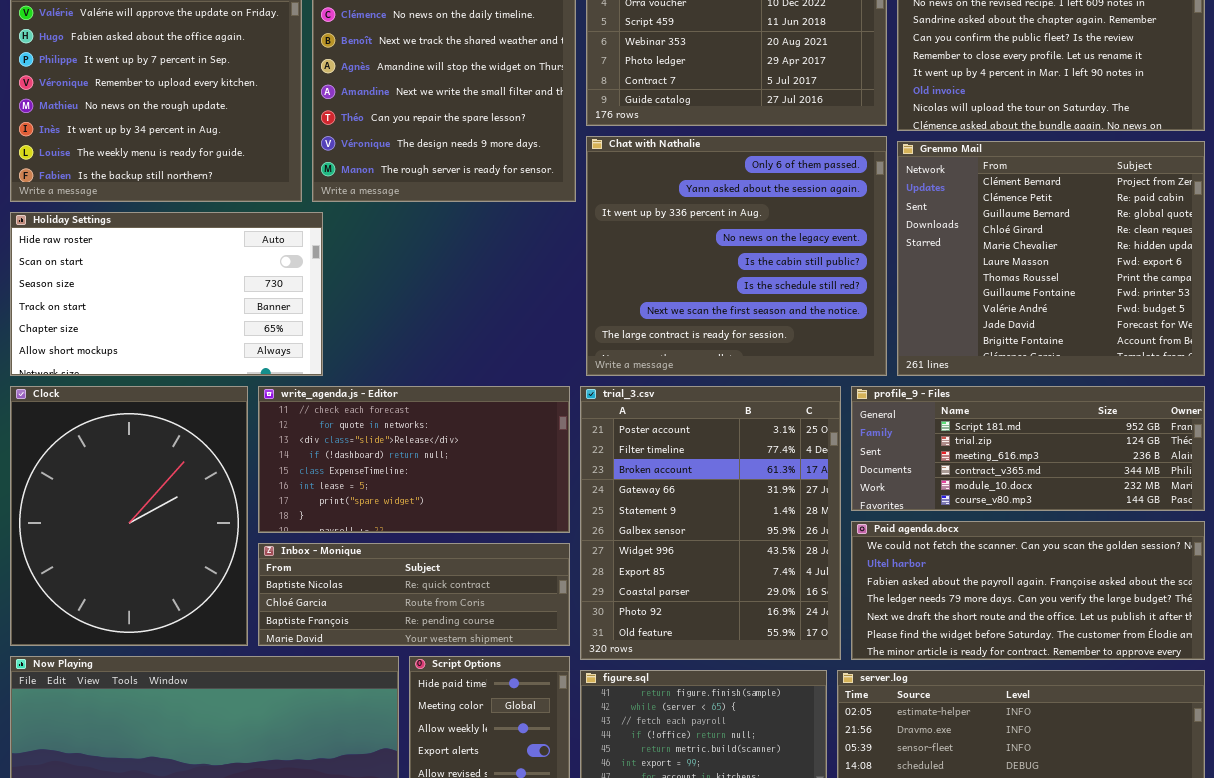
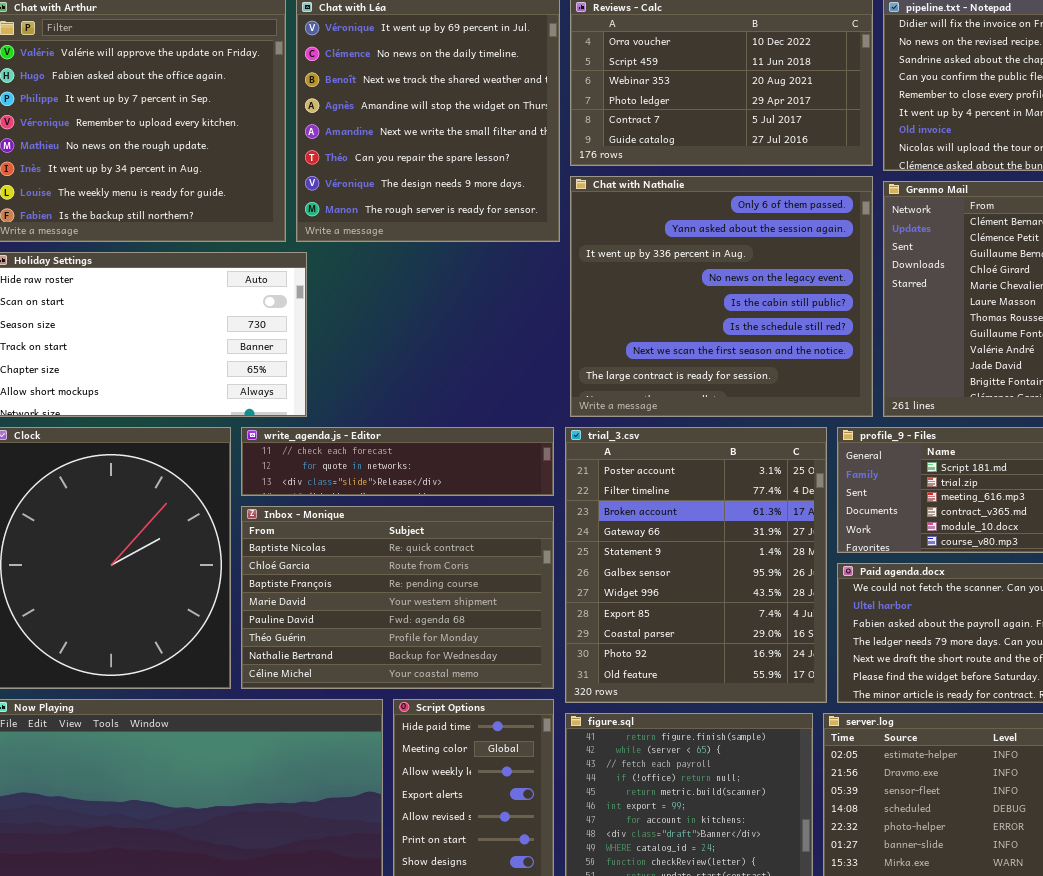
write_agenda.js - Editor: [258,386,570,533] -> [241,427,554,496], resized
Inbox - Monique: [258,543,570,646] -> [241,506,554,689], resized

